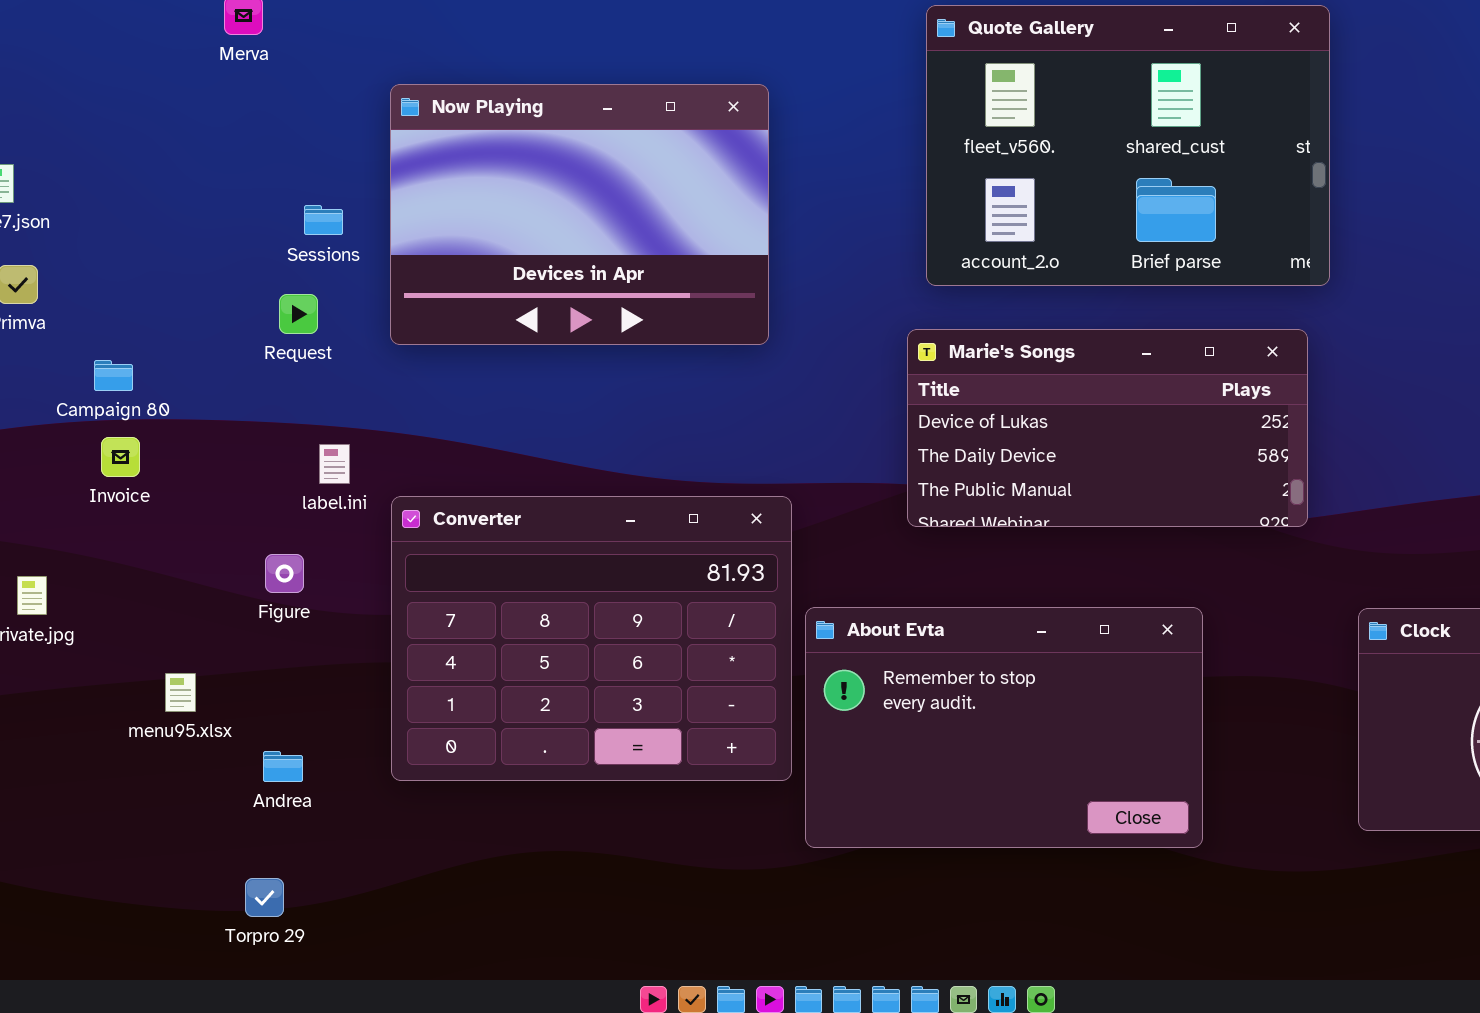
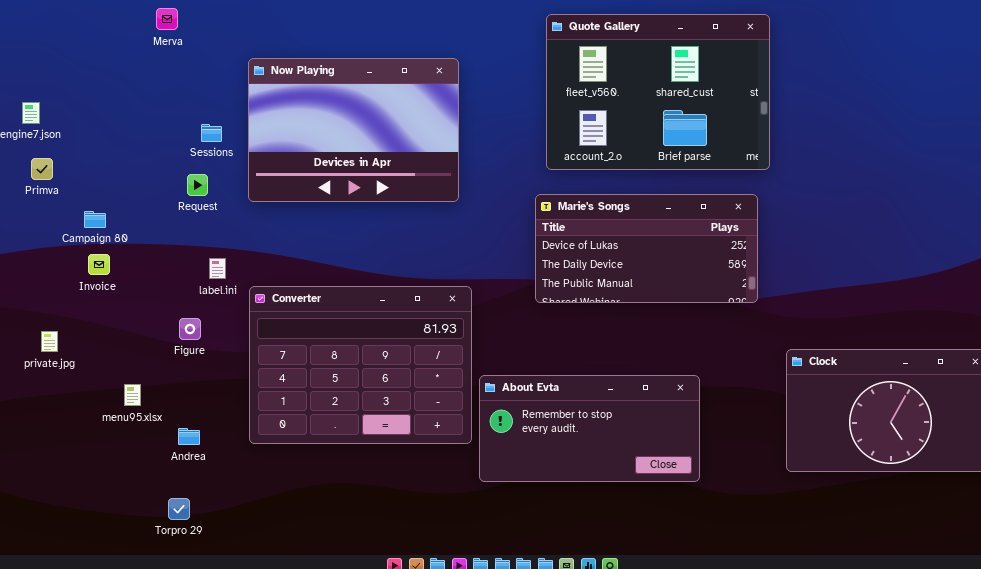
About Evta: [805,607,1203,848] -> [479,375,700,482], resized

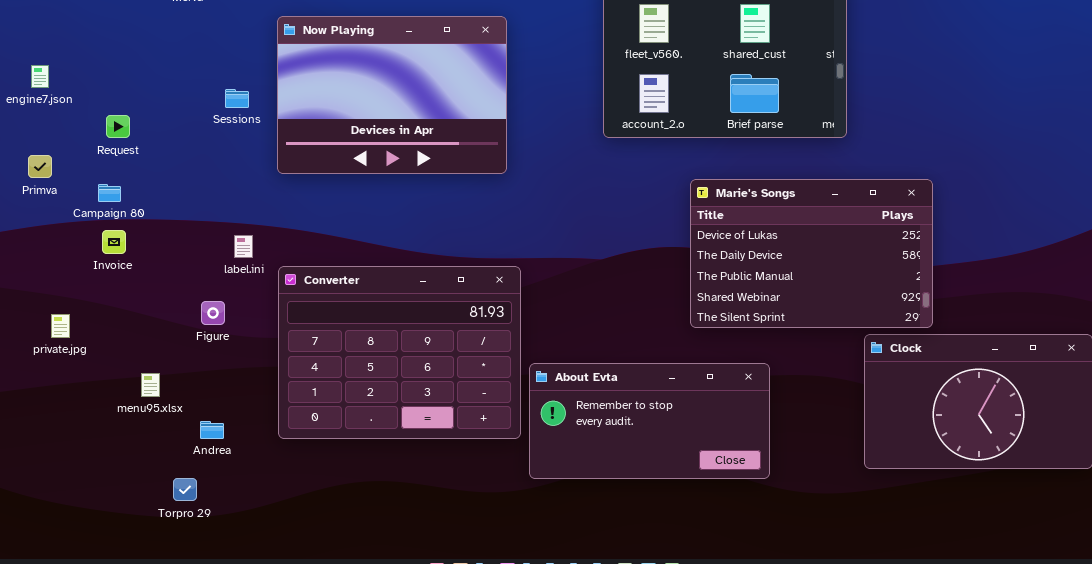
Primva: [31,158,53,180] -> [28,155,52,178], moved
Request: [187,174,208,196] -> [106,115,130,138], moved
Marie's Songs: [535,194,758,303] -> [690,179,933,328], moved, resized
Torpro 29: [168,498,190,520] -> [173,478,197,501], moved

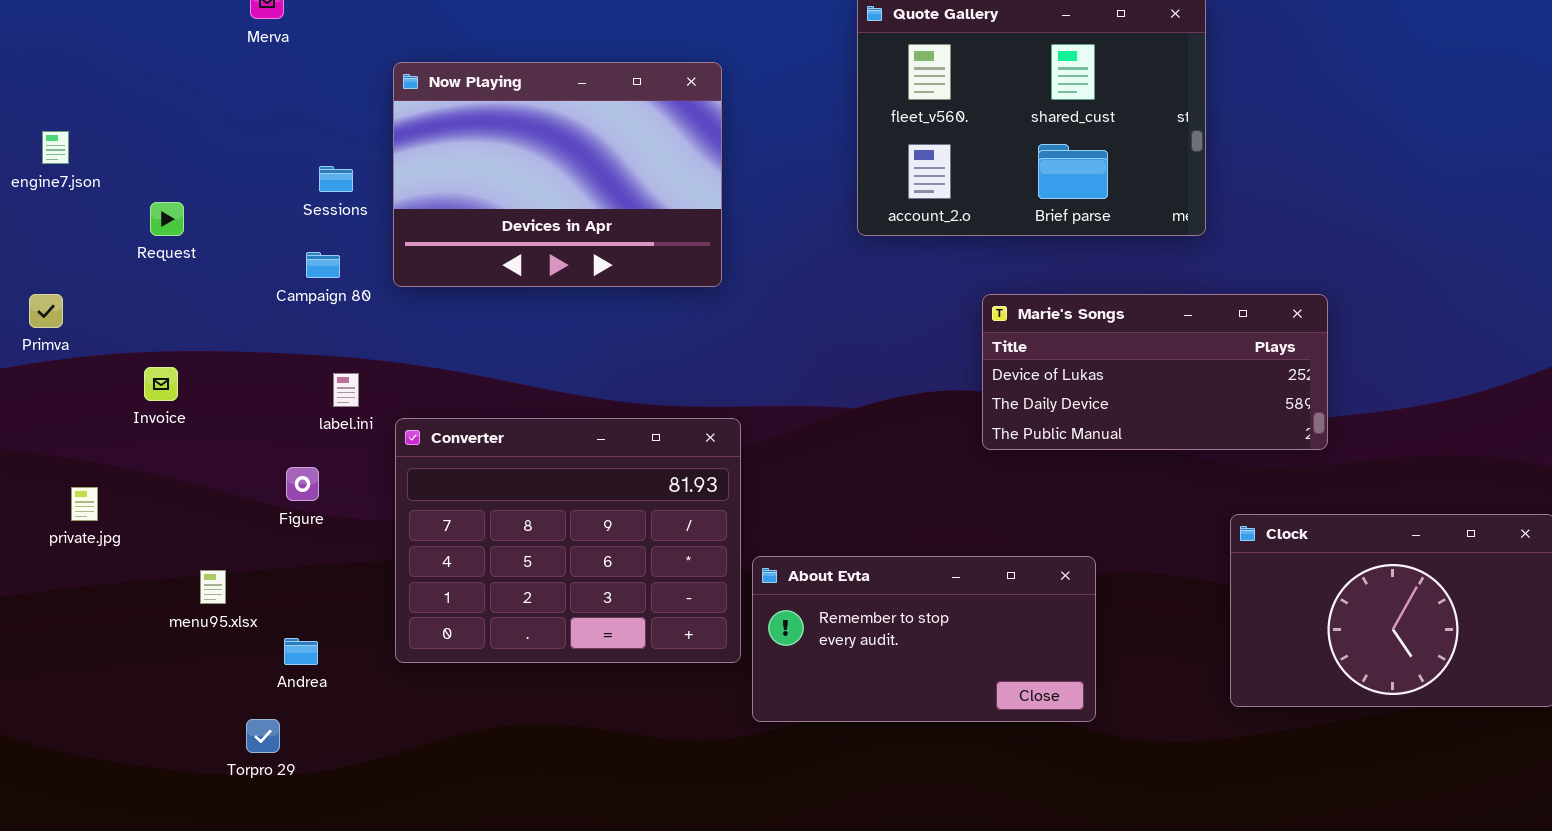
Primva: [28,155,52,178] -> [29,294,63,328], moved
Marie's Songs: [690,179,933,328] -> [982,294,1328,450], resized
Campaign 80: [98,184,121,202] -> [306,252,340,278], moved

